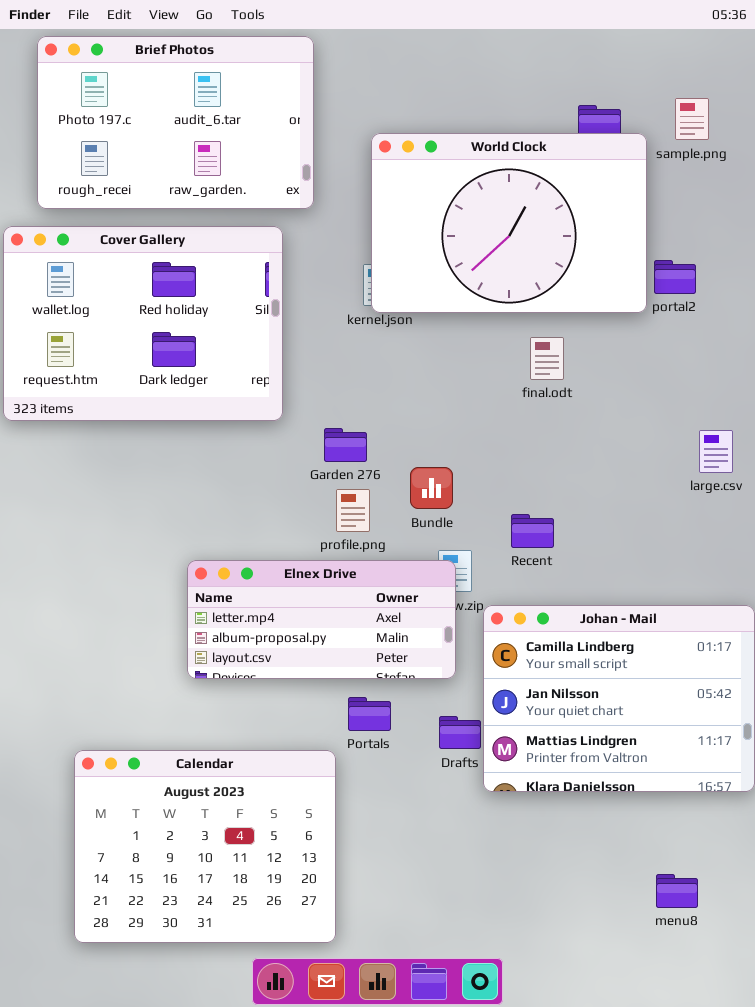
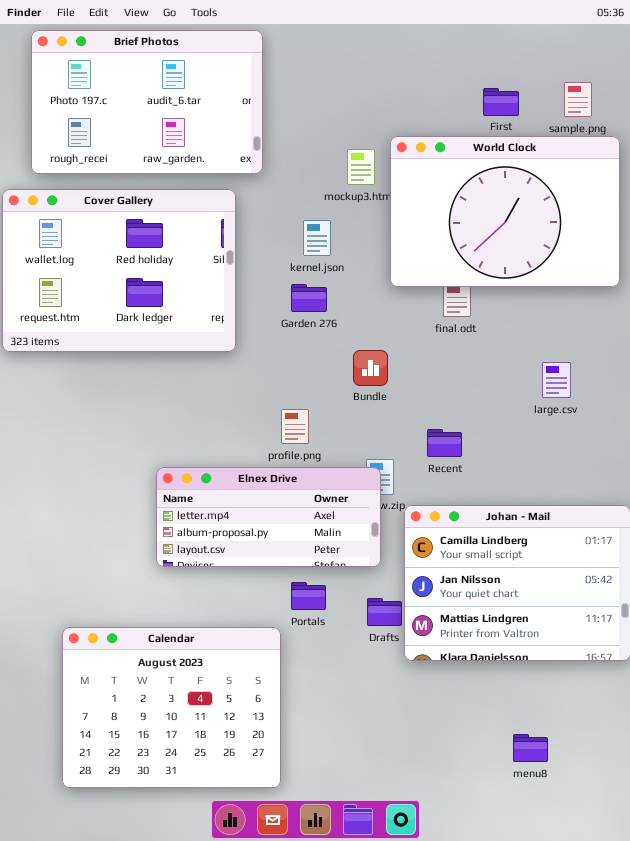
World Clock: [371,133,647,313] -> [390,136,620,287], moved
Garden 276: [324,428,367,462] -> [291,284,327,312], moved
large.csv: [699,430,733,473] -> [542,362,571,398], moved
Bundle: [410,467,453,509] -> [353,350,388,386], moved
menu8: [656,874,698,908] -> [513,734,548,762], moved

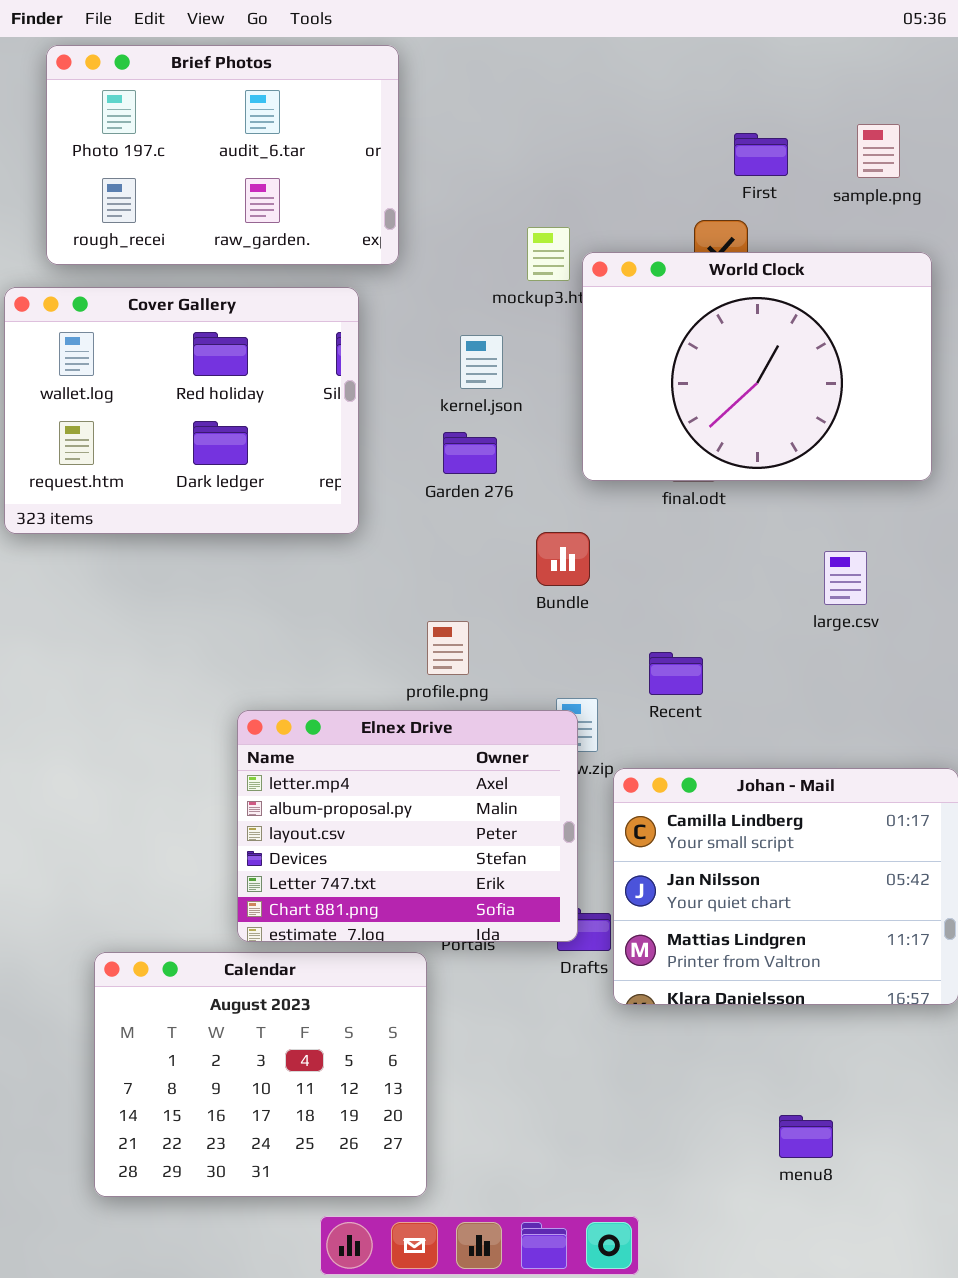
World Clock: [390,136,620,287] -> [582,252,932,481], moved
Elnex Drive: [156,467,381,567] -> [237,710,578,942], resized

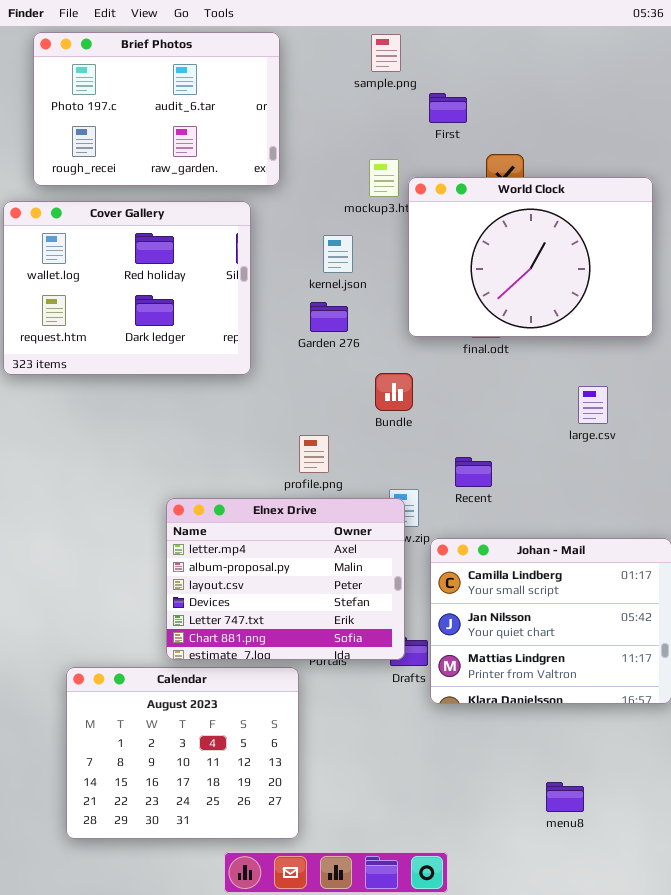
sample.png: [857,124,900,178] -> [371,34,401,72], moved
First: [734,133,788,176] -> [429,93,467,123], moved

